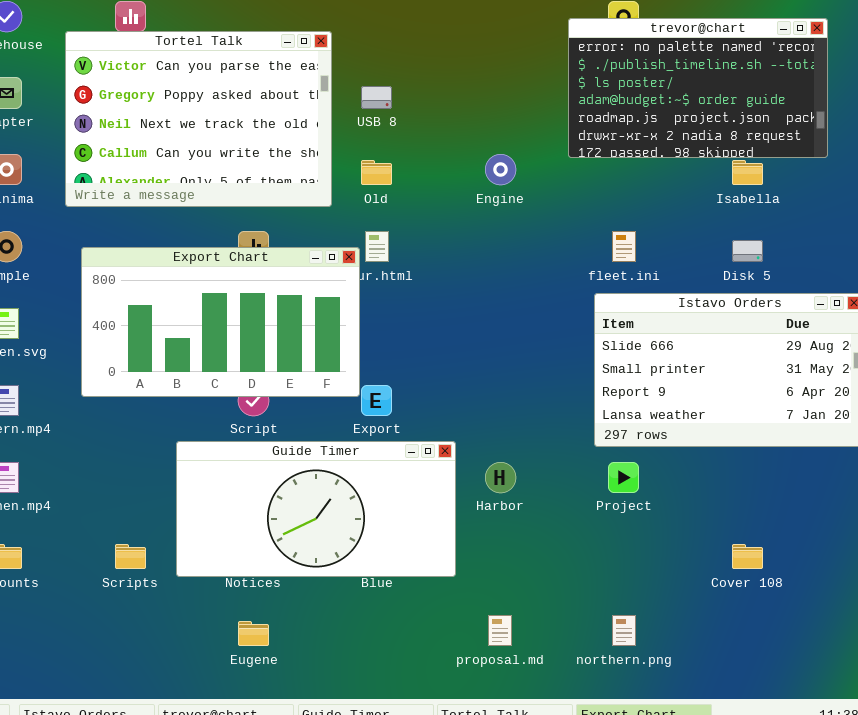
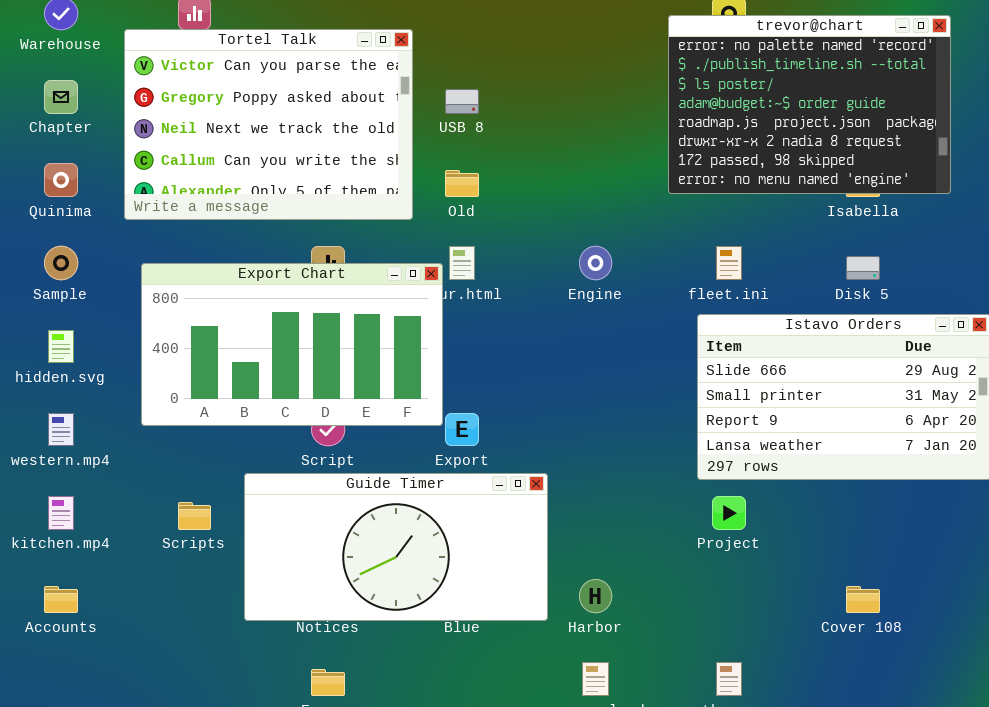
trevor@chart: [568,18,828,158] -> [668,15,951,194], resized
Engine: [485,154,516,185] -> [579,246,612,280], moved
Harbor: [485,462,516,493] -> [579,579,612,613], moved
Scripts: [115,544,146,569] -> [178,502,211,530], moved

